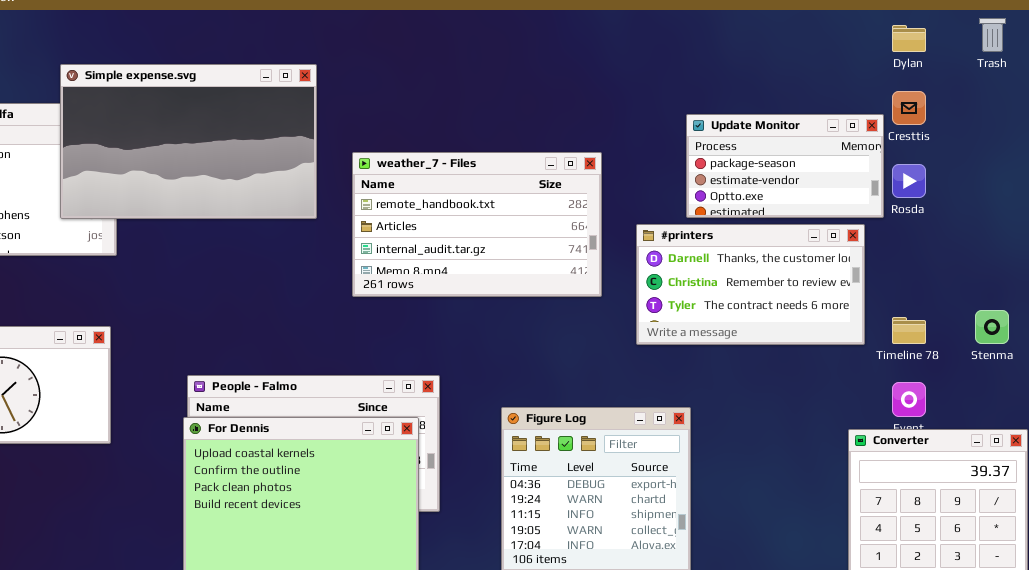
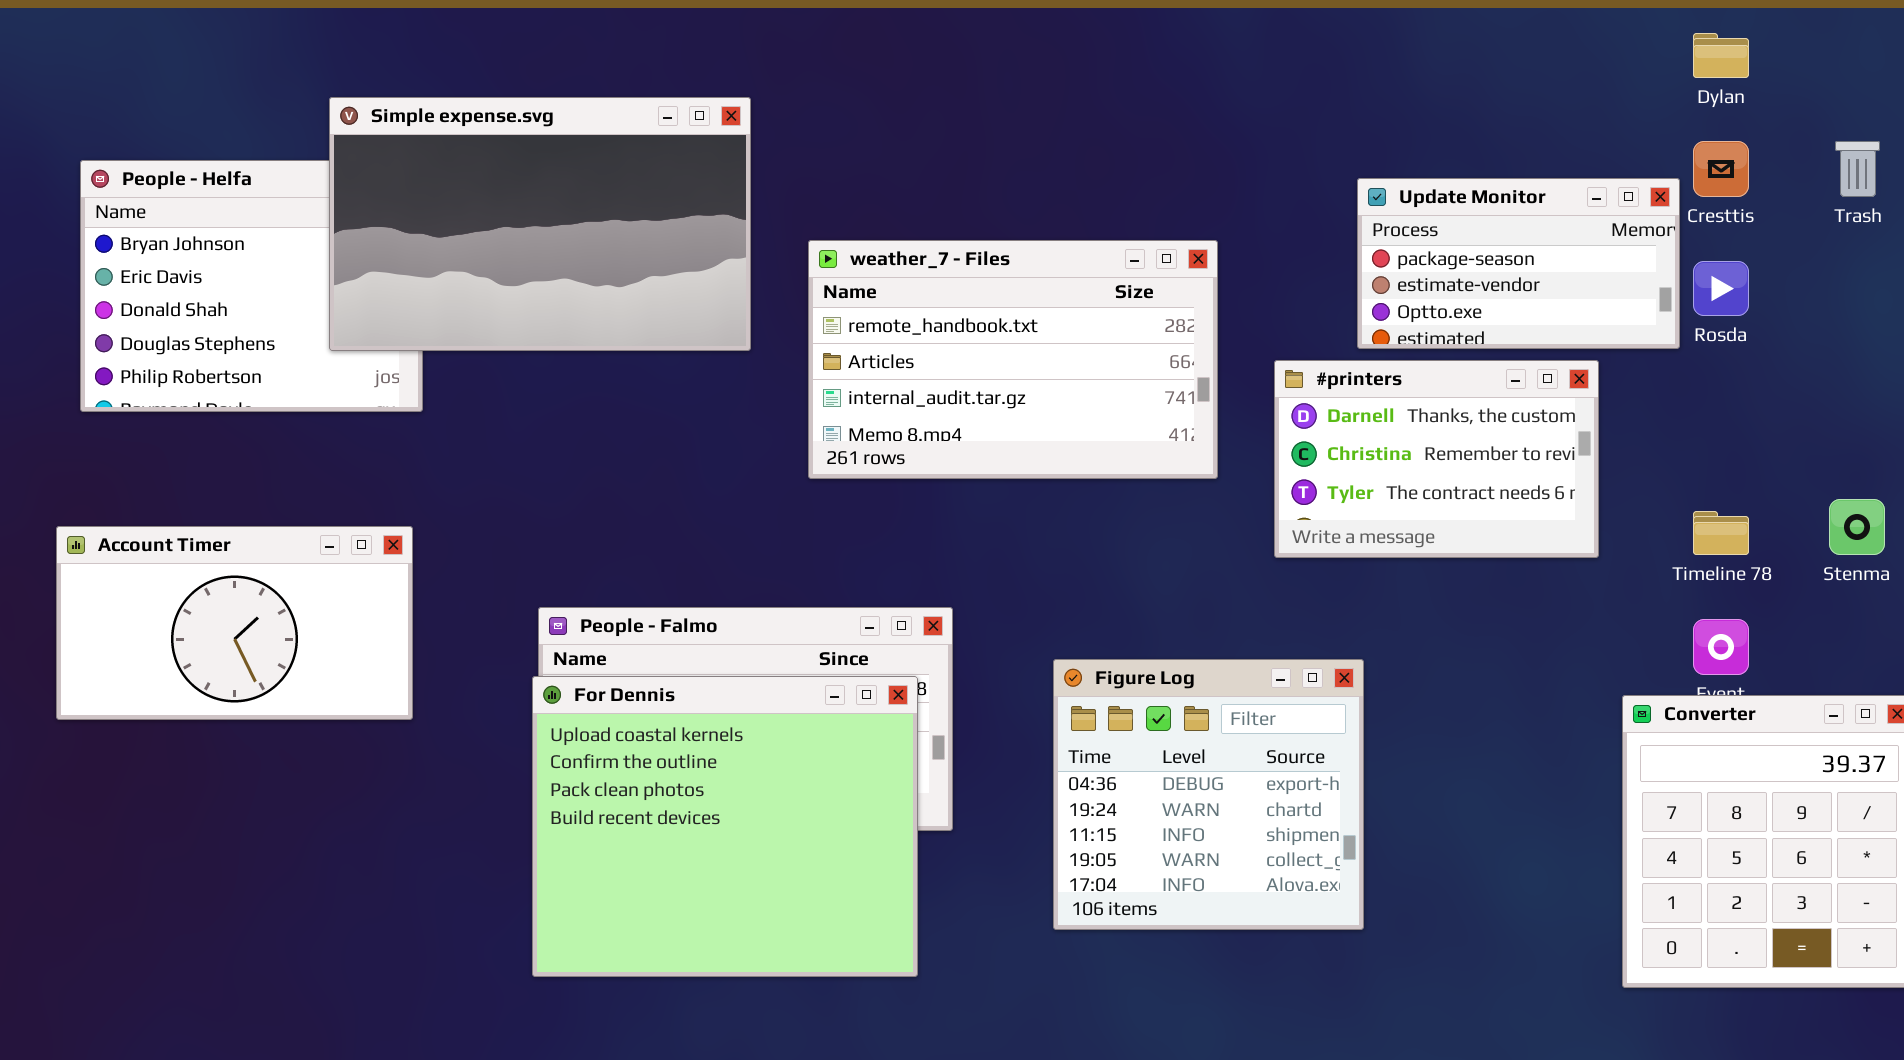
Trash: [979,18,1006,52] -> [1835,141,1880,197], moved
#printers: [636,224,865,345] -> [1274,360,1599,558], resized

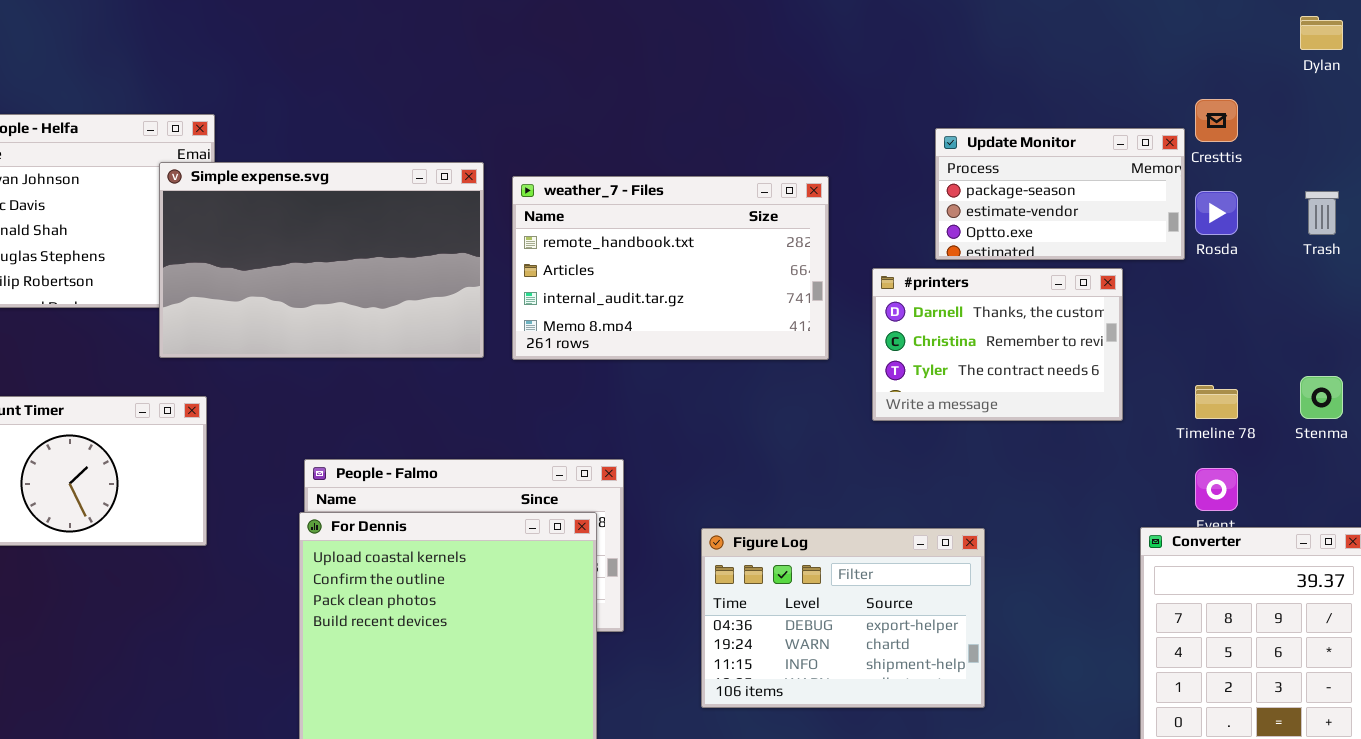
Dylan: [1693,33,1749,78] -> [1300,16,1343,50], moved
Simple expense.svg: [329,97,751,351] -> [159,162,484,358], moved
Trash: [1835,141,1880,197] -> [1305,191,1339,235], moved
Figure Log: [1053,659,1364,930] -> [701,528,985,708], resized

